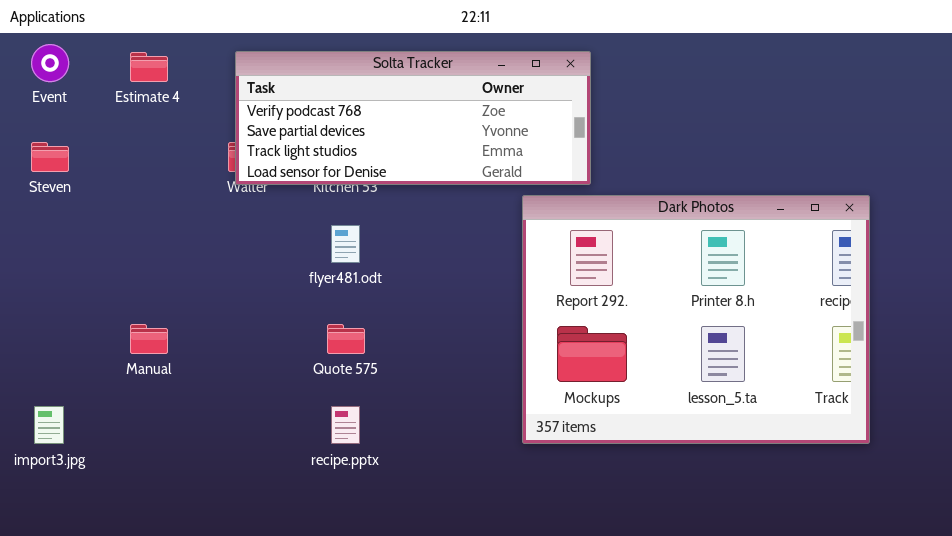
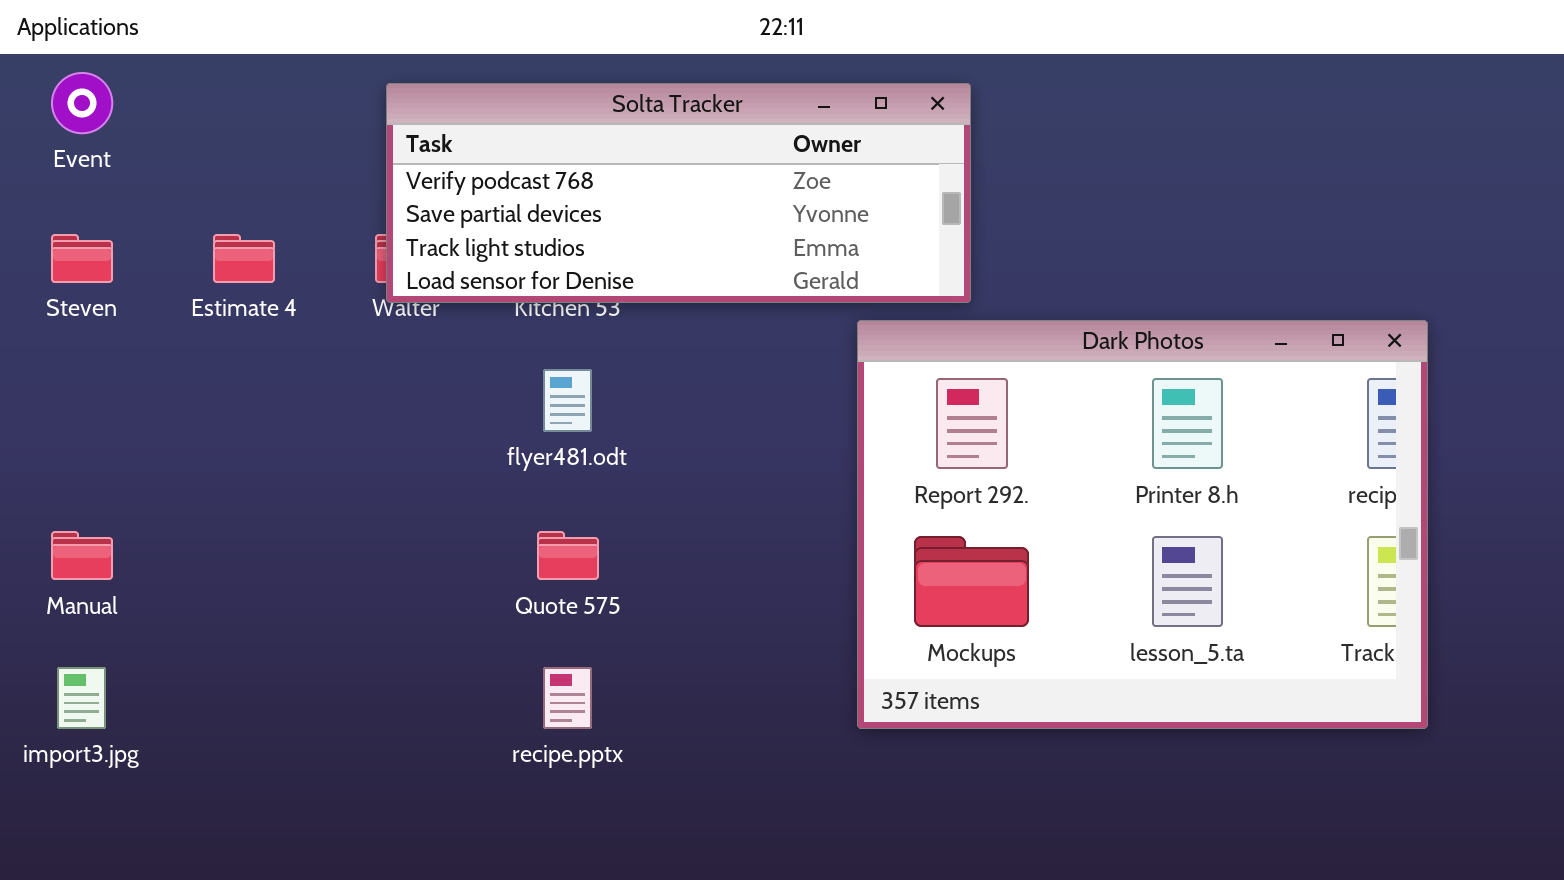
Estimate 4: [130,52,168,82] -> [213,234,275,283], moved
Manual: [130,324,168,354] -> [51,531,113,580], moved

